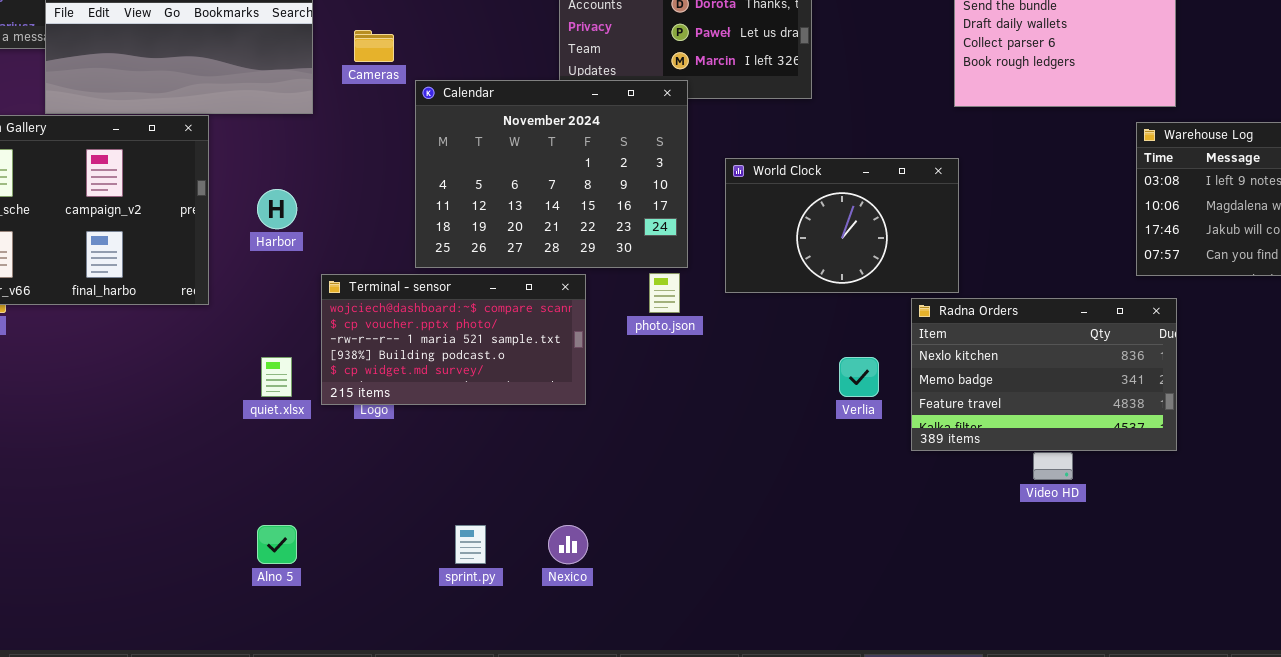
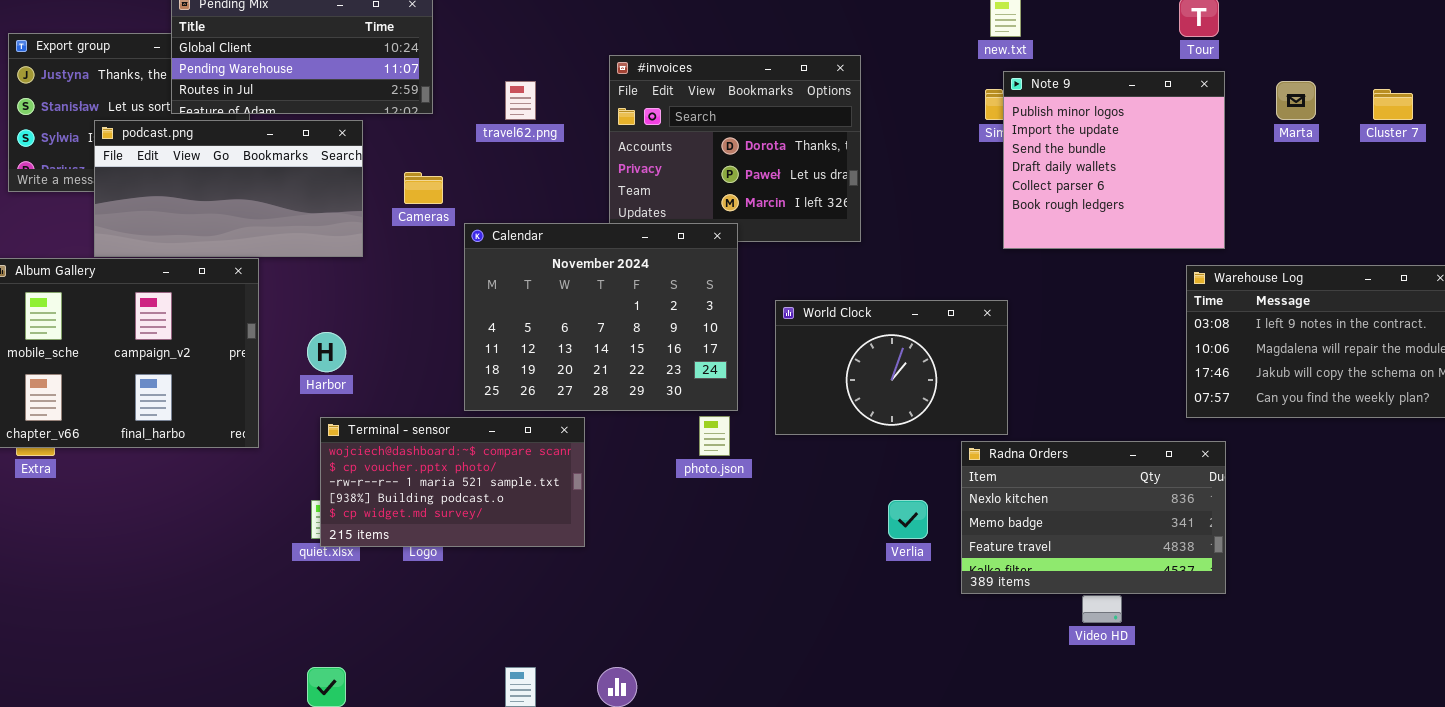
Terminal - sensor: [321,274,586,405] -> [320,417,585,547], moved

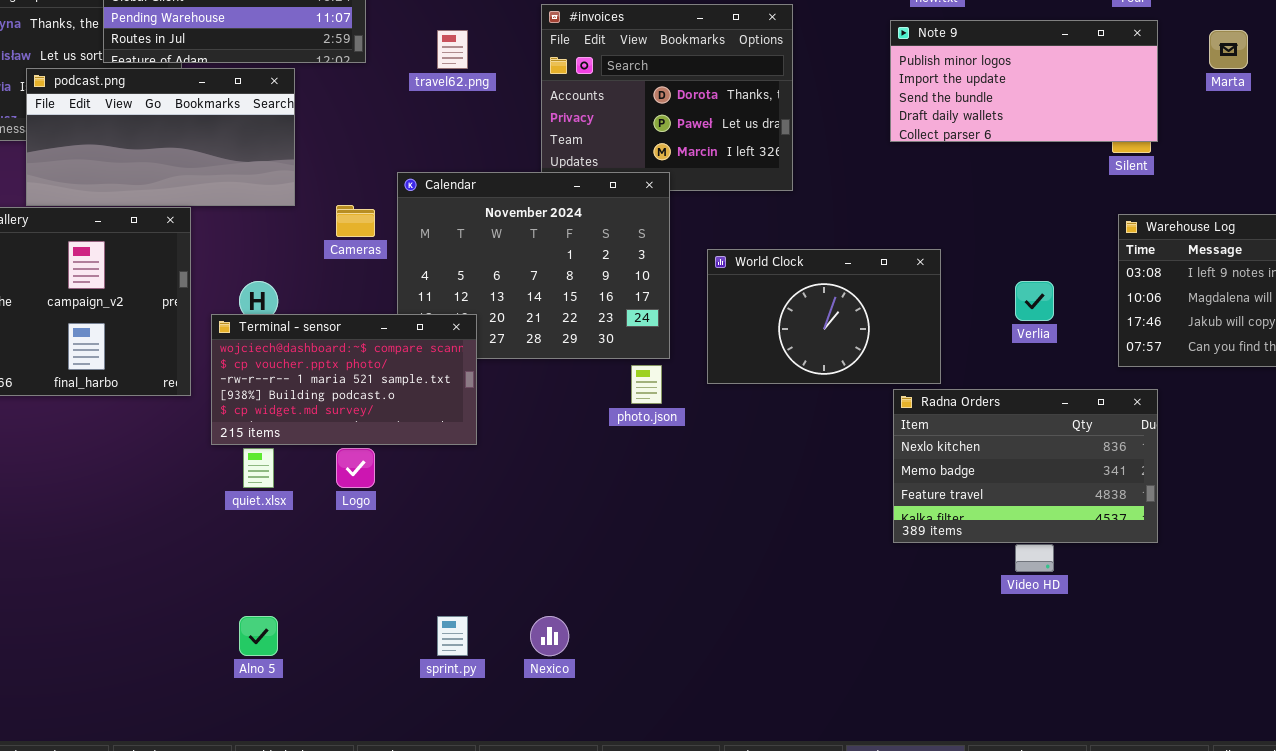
Note 9: [1003,71,1225,249] -> [890,20,1158,142], resized
Cameras: [404,172,443,204] -> [336,205,375,237], moved
Terminal - sensor: [320,417,585,547] -> [211,314,477,445], moved
Verlia: [888,500,928,539] -> [1015,281,1054,321], moved

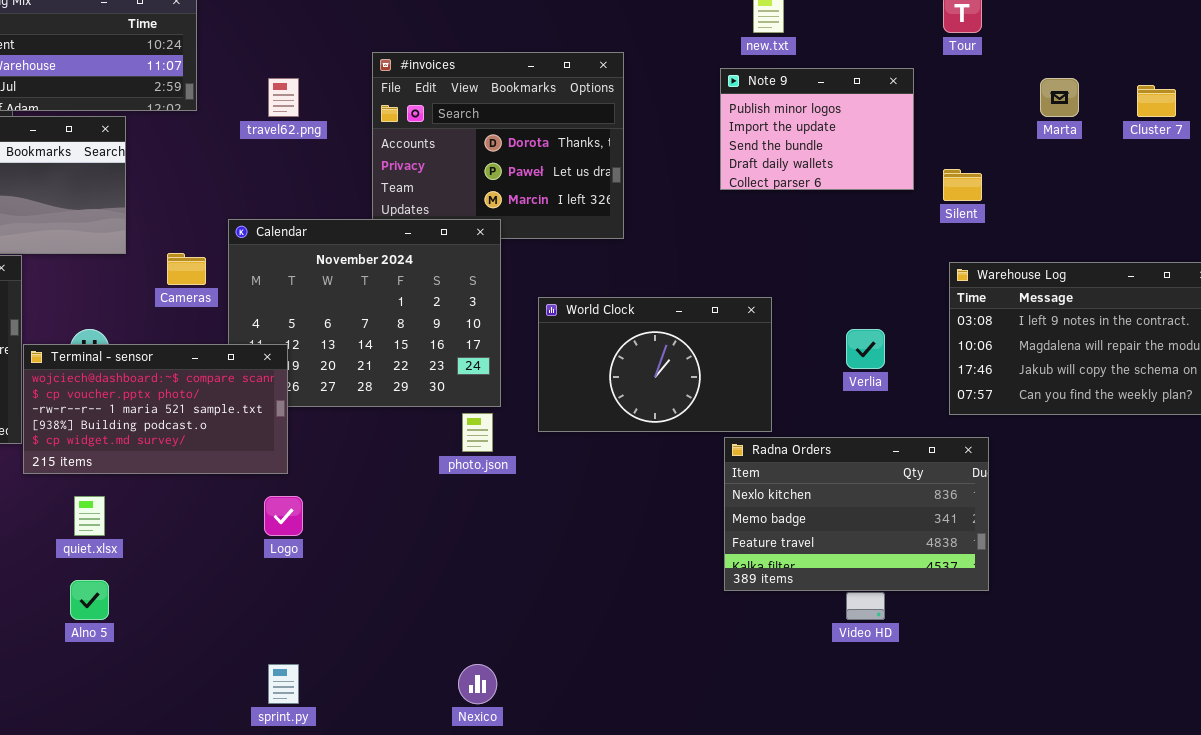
Note 9: [890,20,1158,142] -> [720,68,914,190], resized
Terminal - sensor: [211,314,477,445] -> [23,344,288,474], moved
Logo: [336,448,375,488] -> [264,496,303,536], moved
Alno 5: [239,616,278,656] -> [70,580,109,620], moved
Nexico: [530,616,569,656] -> [458,664,497,704], moved

